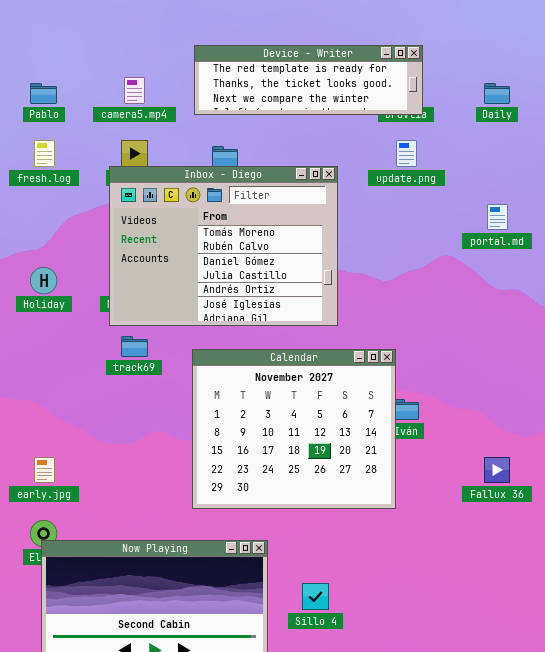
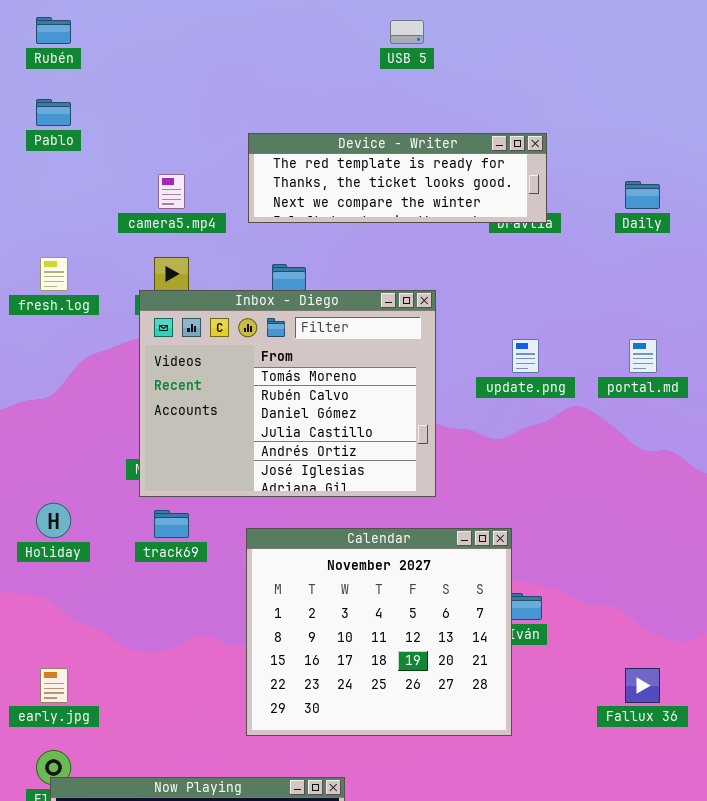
Pablo: [30,83,57,104] -> [36,99,71,126], moved
update.png: [396,140,417,167] -> [512,339,539,373], moved
Holiday: [30,267,57,294] -> [36,503,71,538], moved

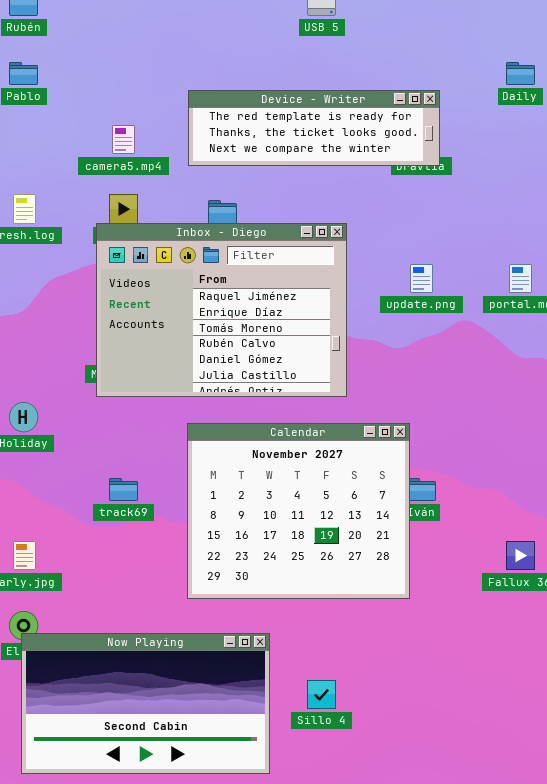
Daily: [625,181,660,209] -> [506,62,535,85], moved
Inbox - Diego: [139,290,436,497] -> [96,223,347,397], scrolled up 2 rows
track69: [154,510,189,538] -> [109,478,138,501], moved

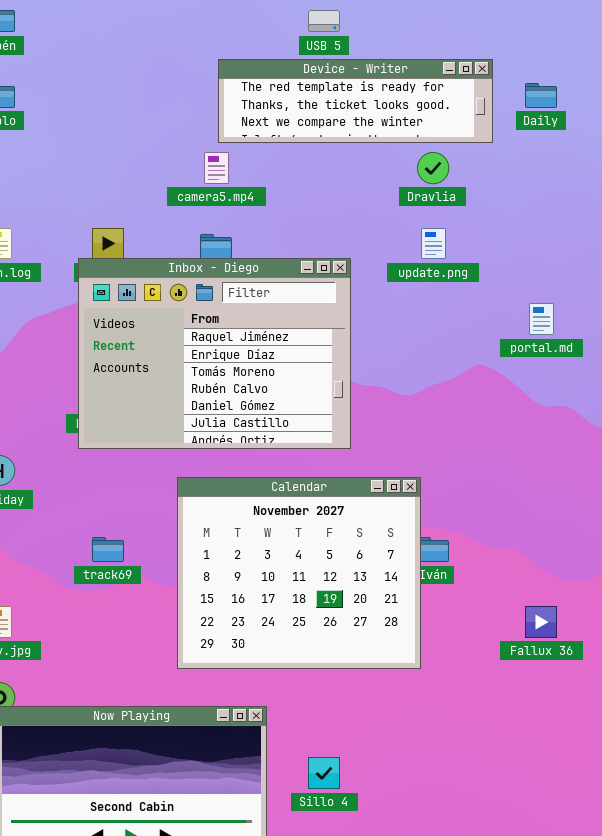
Device - Writer: [188,90,440,166] -> [218,59,493,143], moved
camera5.mp4: [112,125,135,154] -> [204,152,229,184], moved
update.png: [410,264,433,293] -> [421,228,446,259], moved

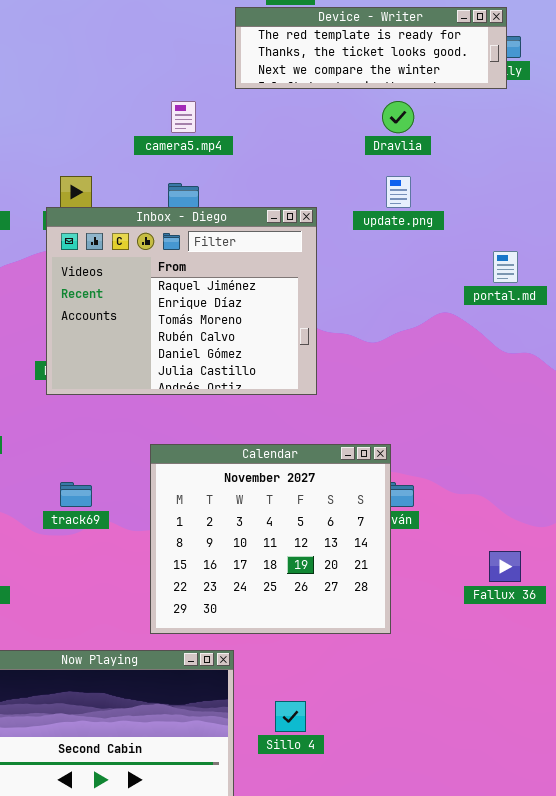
Device - Writer: [218,59,493,143] -> [235,7,507,89], moved
Calendar: [177,477,421,669] -> [150,444,391,634], moved

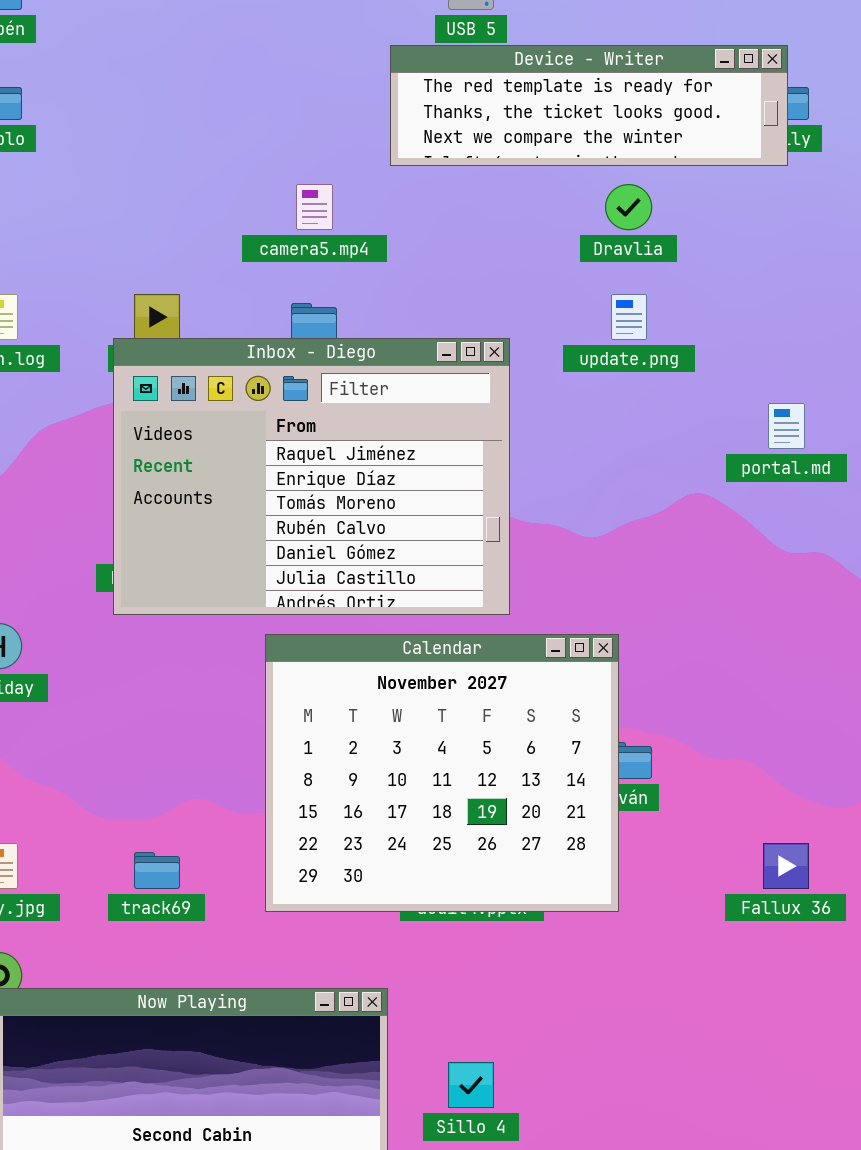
Calendar: [150,444,391,634] -> [265,634,619,912], moved
track69: [60,482,92,507] -> [134,852,180,889], moved

